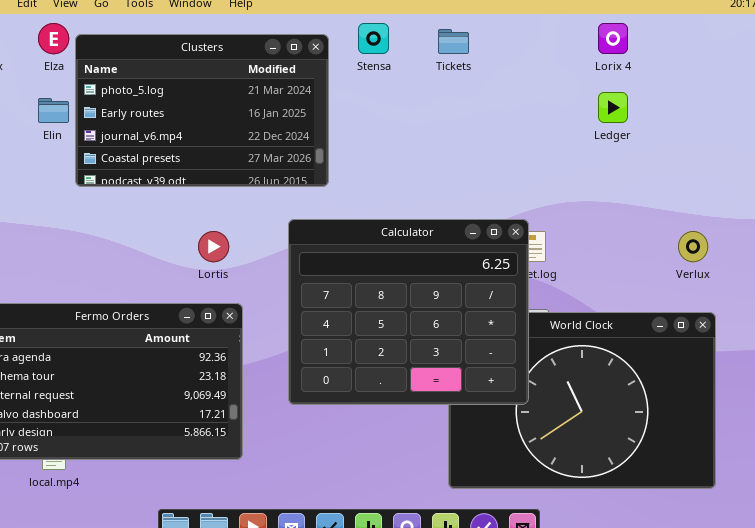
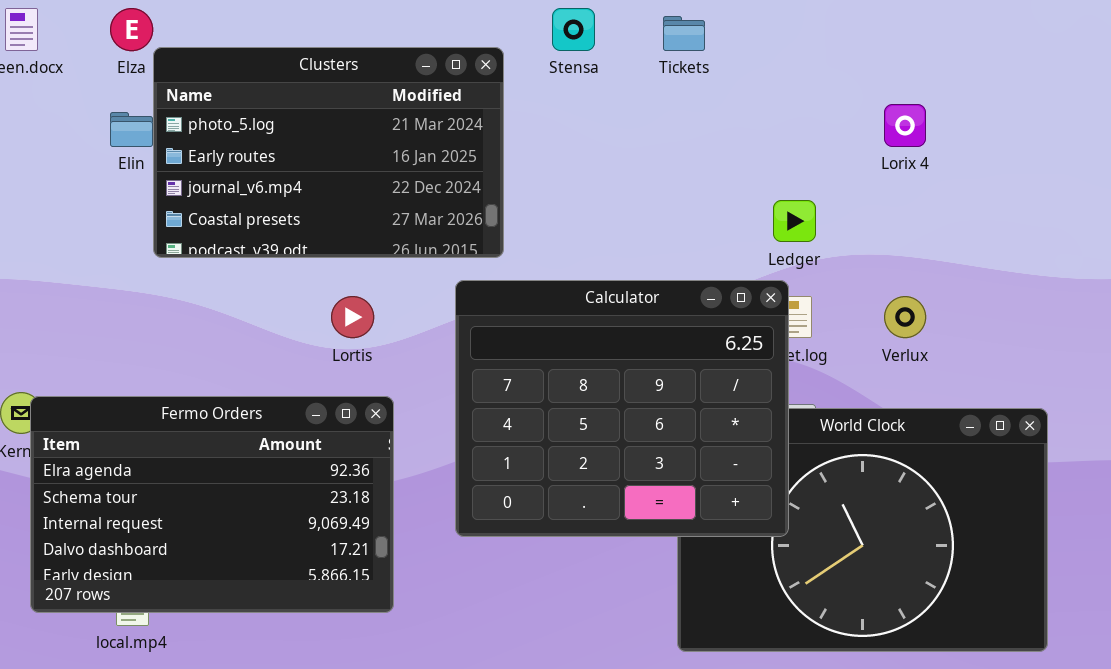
Lorix 4: [598,23,628,54] -> [884,104,926,147], moved
Clusters: [75,34,329,187] -> [153,47,504,258], moved
Ledger: [598,92,628,123] -> [773,200,816,242], moved
Verlux: [678,231,708,262] -> [884,296,926,338], moved

